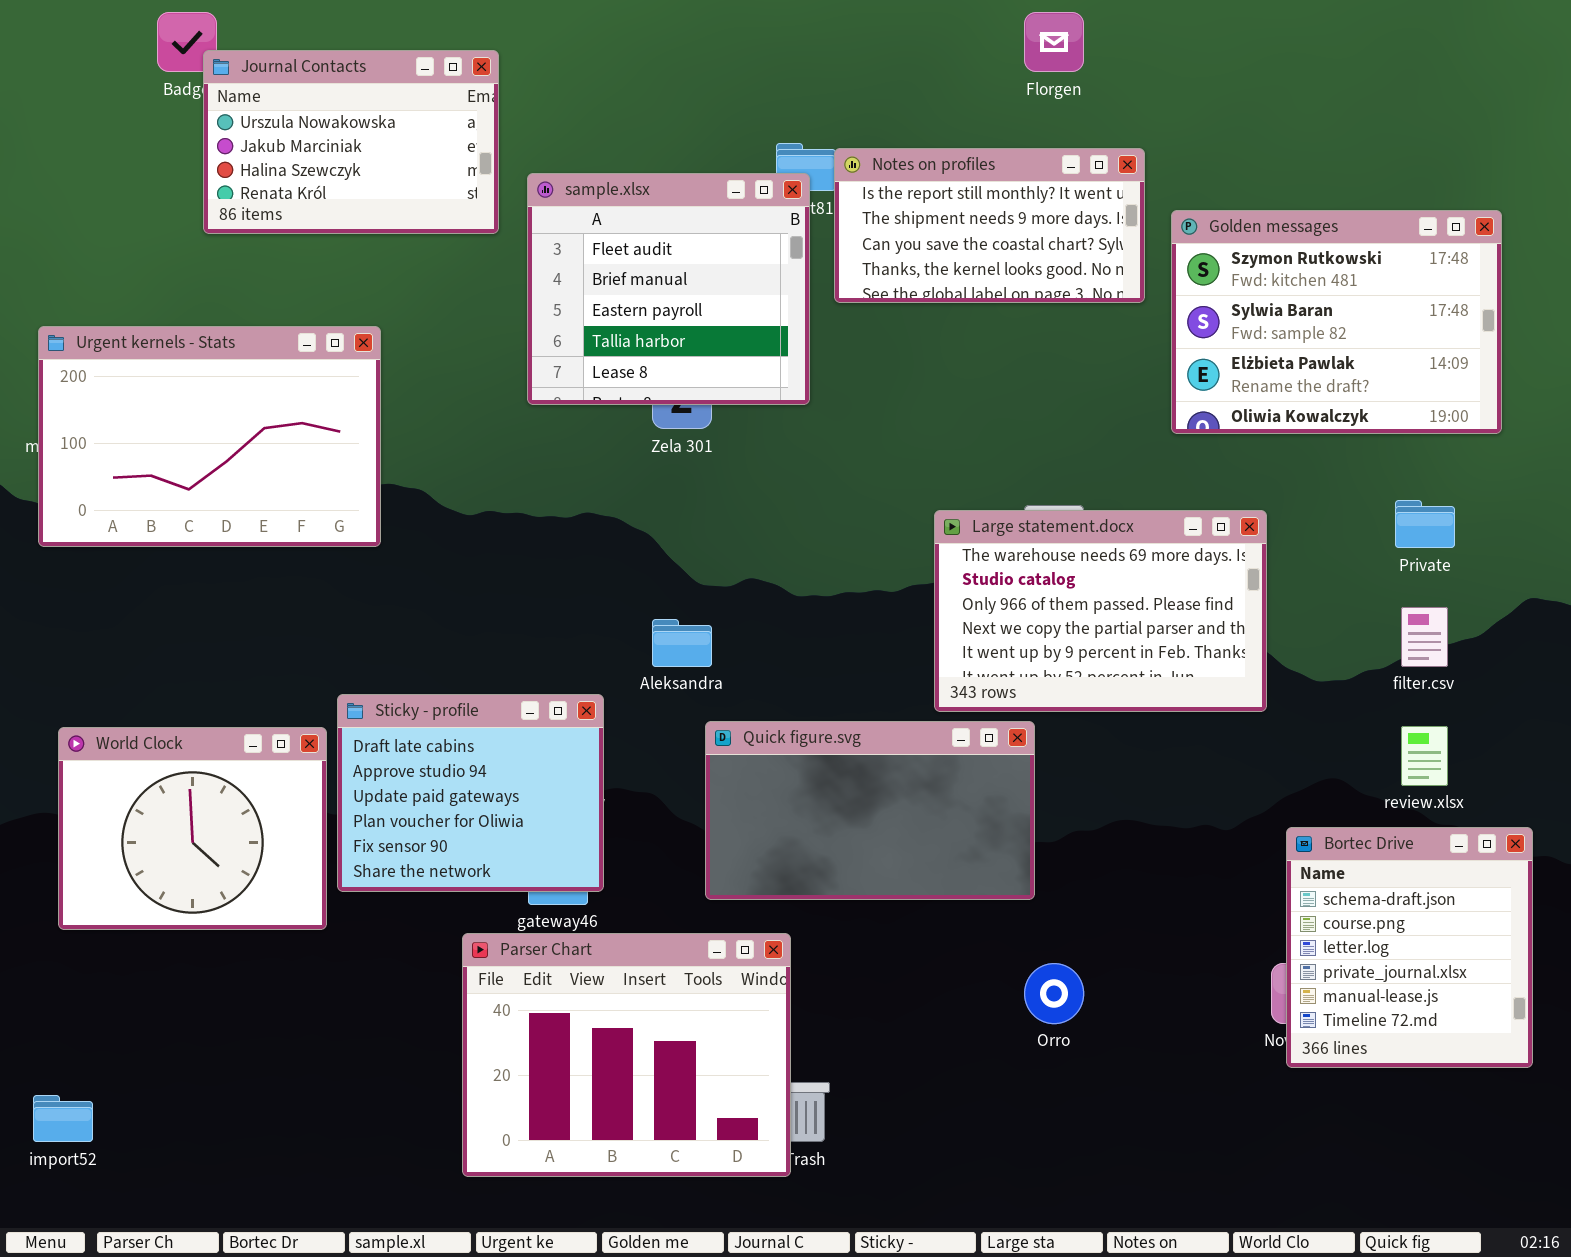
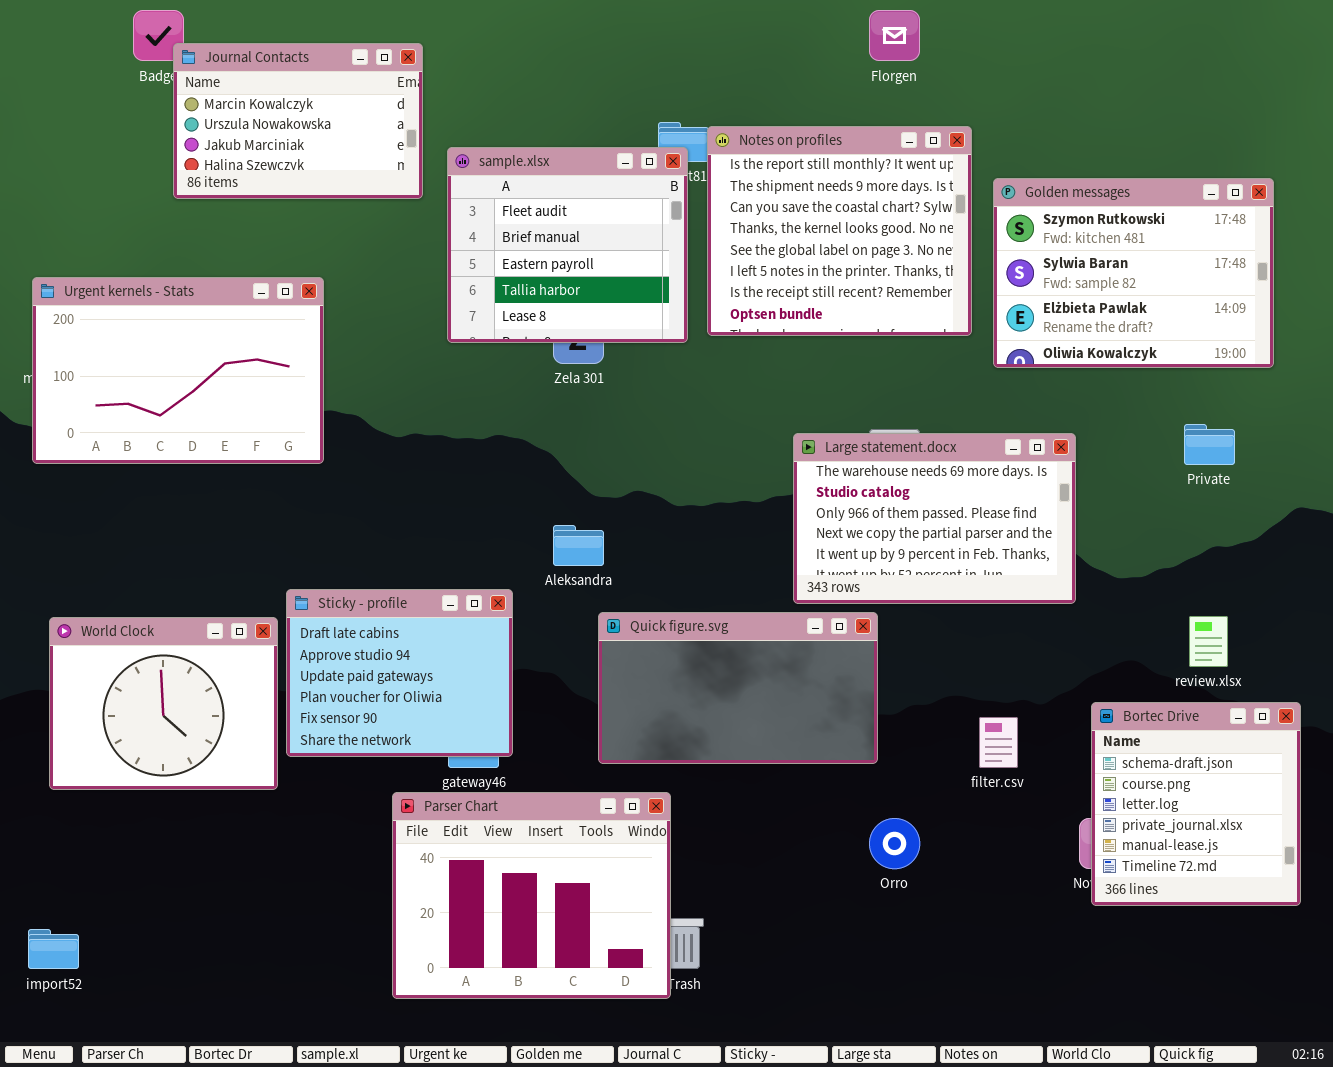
Journal Contacts: [203,50,499,234] -> [173,43,423,199], scrolled up 1 row
Notes on profiles: [834,148,1145,303] -> [707,126,972,336], resized
filter.csv: [1401,607,1448,667] -> [979,717,1018,768], moved

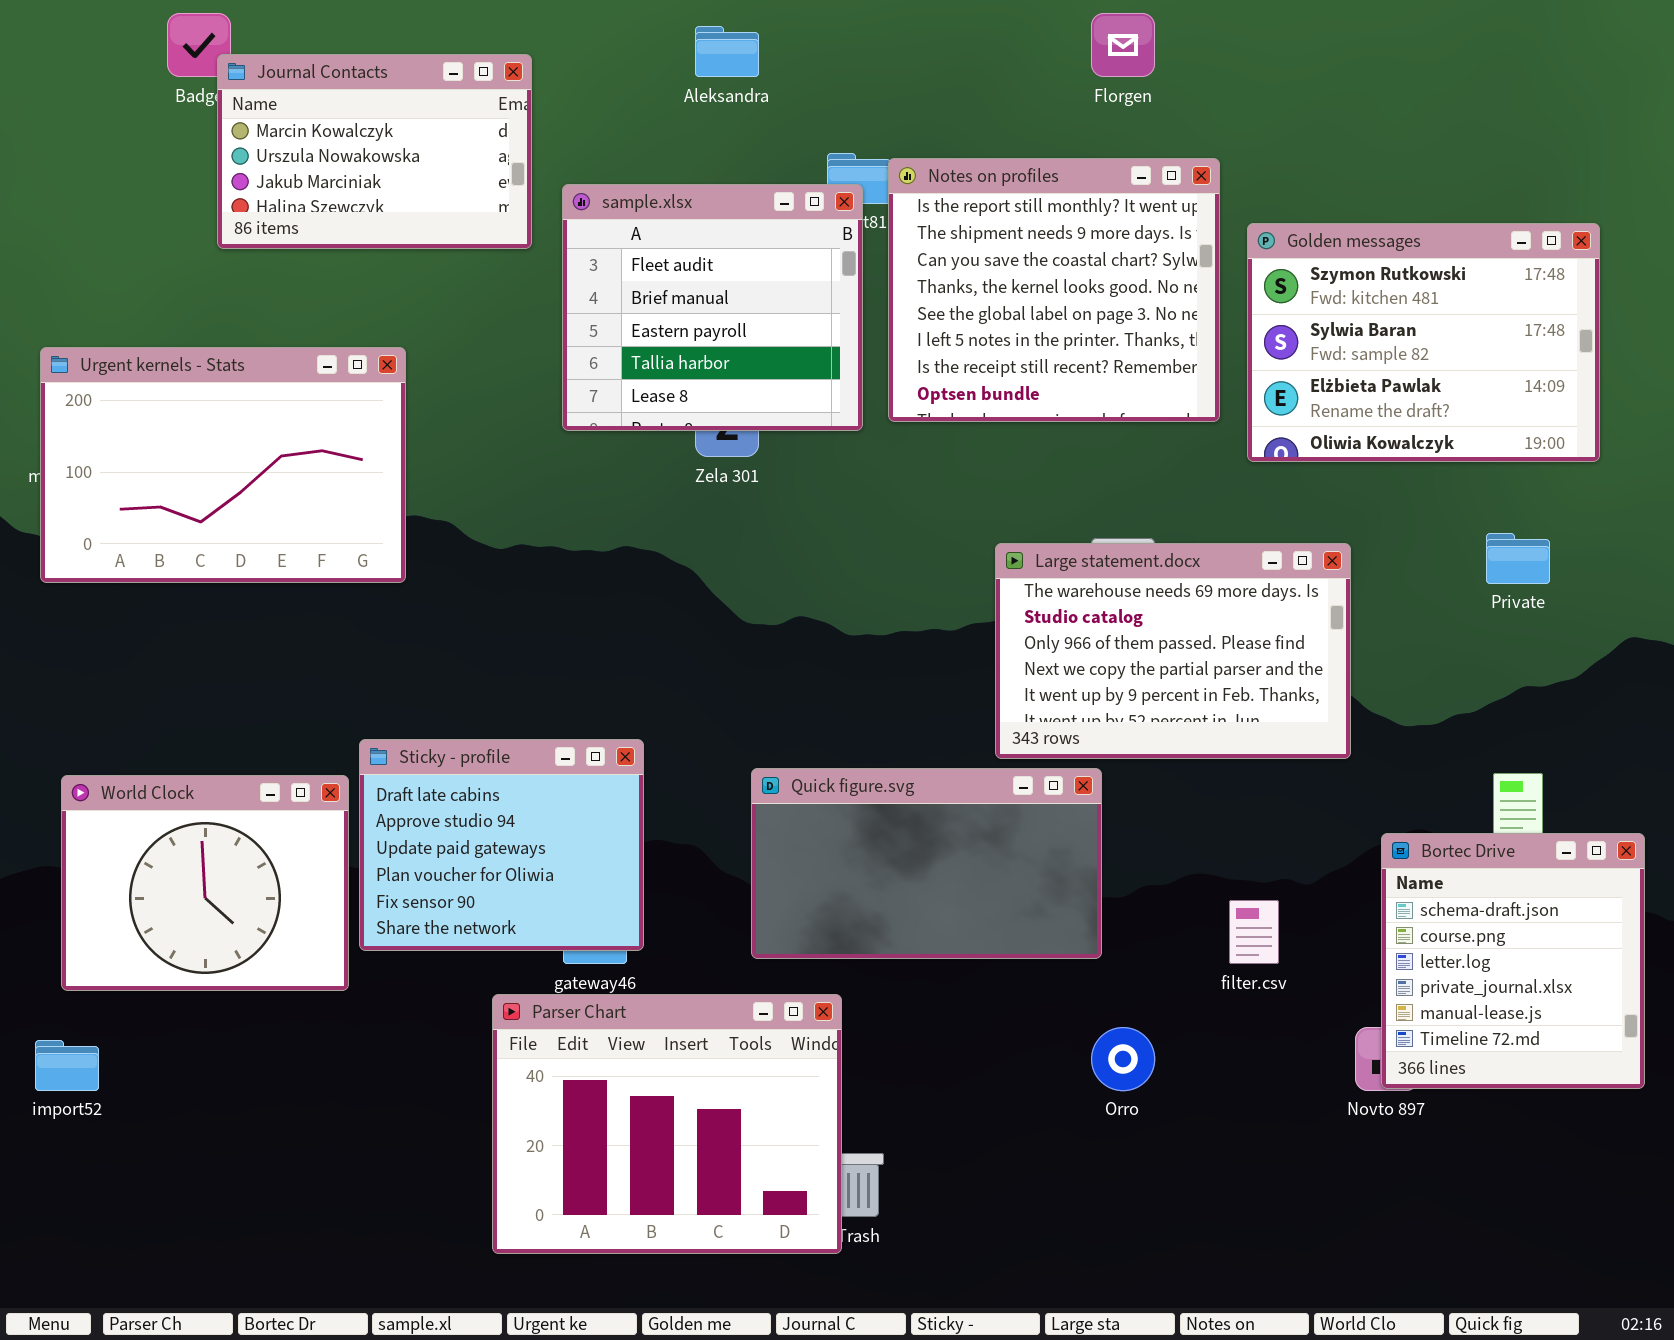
Aleksandra: [553,525,604,566] -> [695,26,759,77], moved
Bortec Drive: [1091,702,1301,906] -> [1381,833,1645,1089], moved
import52: [28,929,79,969] -> [35,1040,99,1091], moved

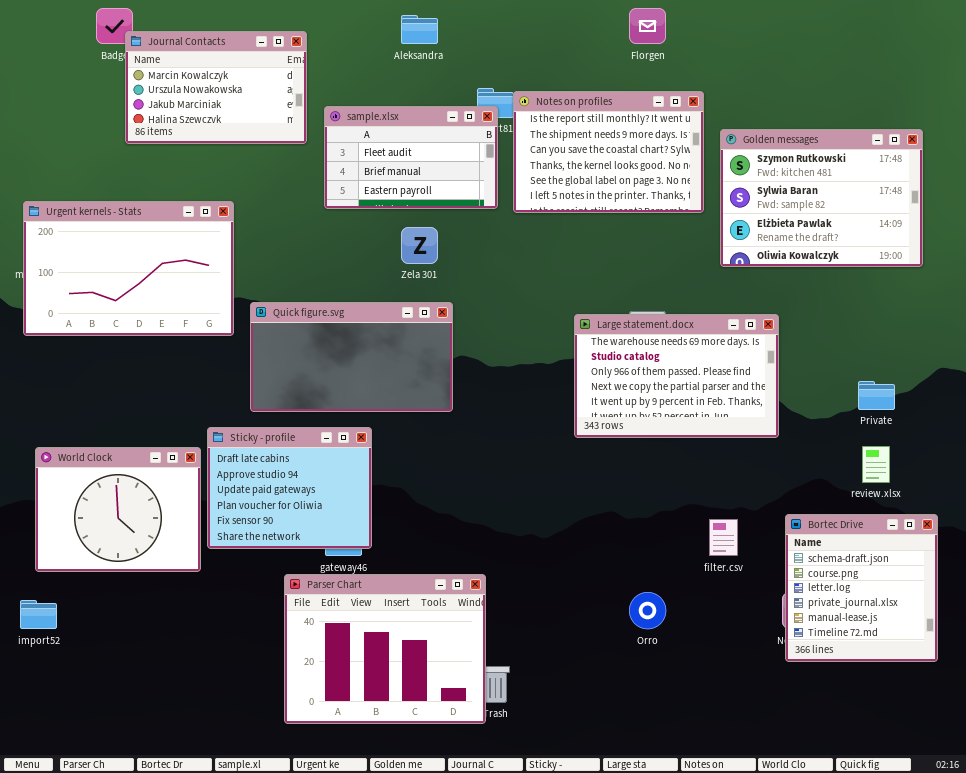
Notes on profiles: [888,158,1220,422] -> [513,91,704,213], resized
sample.xlsx: [562,184,863,431] -> [324,106,498,209], resized
Private: [1486,533,1550,584] -> [858,381,895,410], moved
Quick figure.svg: [751,768,1102,959] -> [250,302,453,412], moved
Bortec Drive: [1381,833,1645,1089] -> [785,514,938,662], moved

